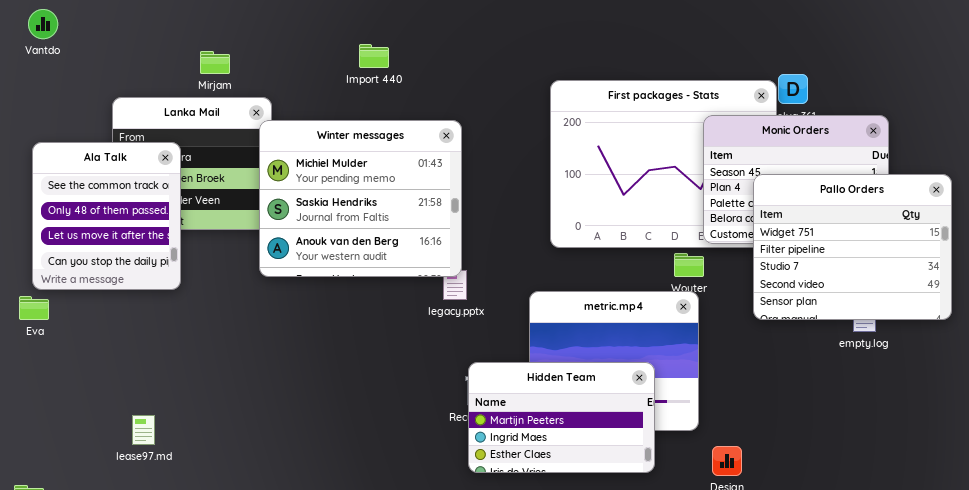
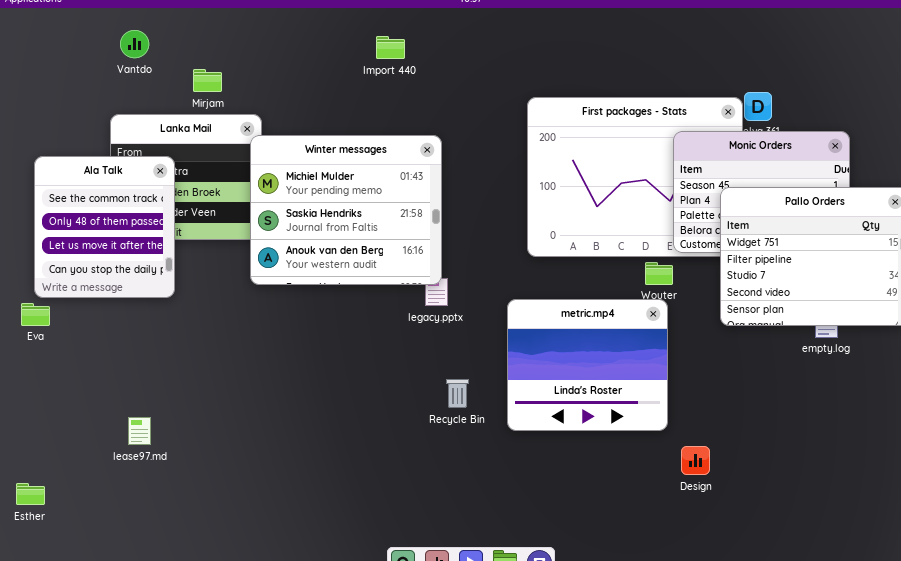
Vantdo: [28,9,58,39] -> [120,30,149,58], moved
Import 440: [359,44,389,68] -> [376,36,405,59], moved
Hidden Team: [468,362,655,473] -> none, closed

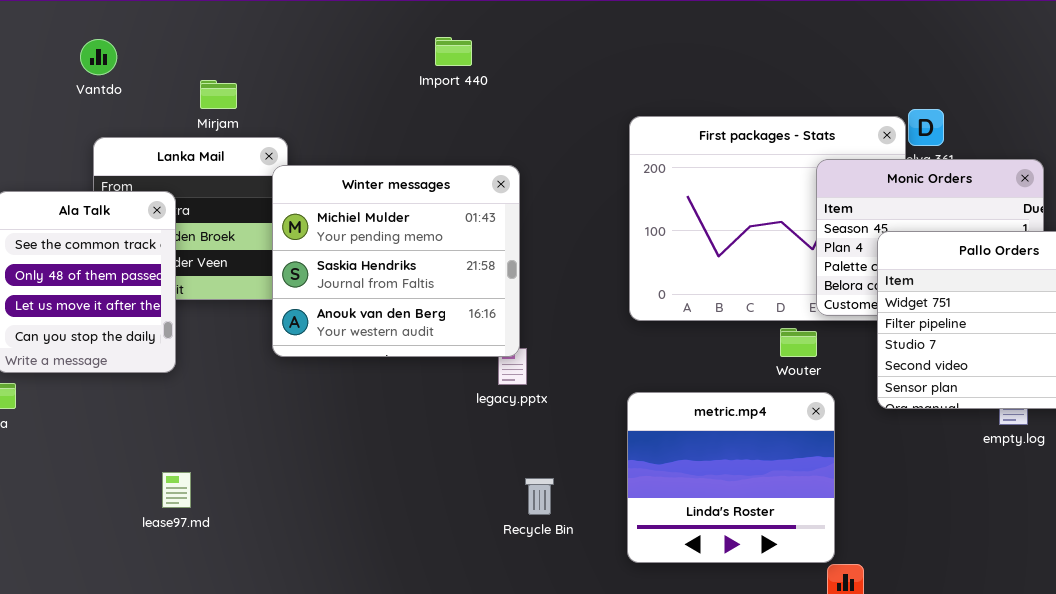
Vantdo: [120,30,149,58] -> [80,39,117,75], moved
metric.mp4: [507,299,668,431] -> [627,392,835,563], moved
lease97.md: [128,417,151,445] -> [162,472,191,508], moved

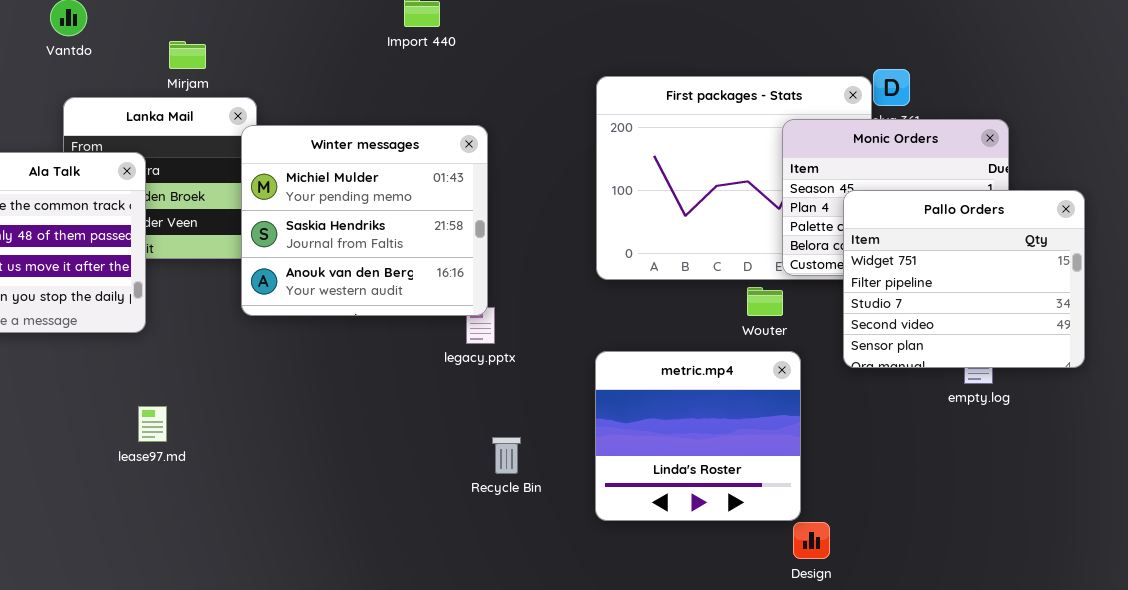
lease97.md: [162,472,191,508] -> [138,406,167,442], moved

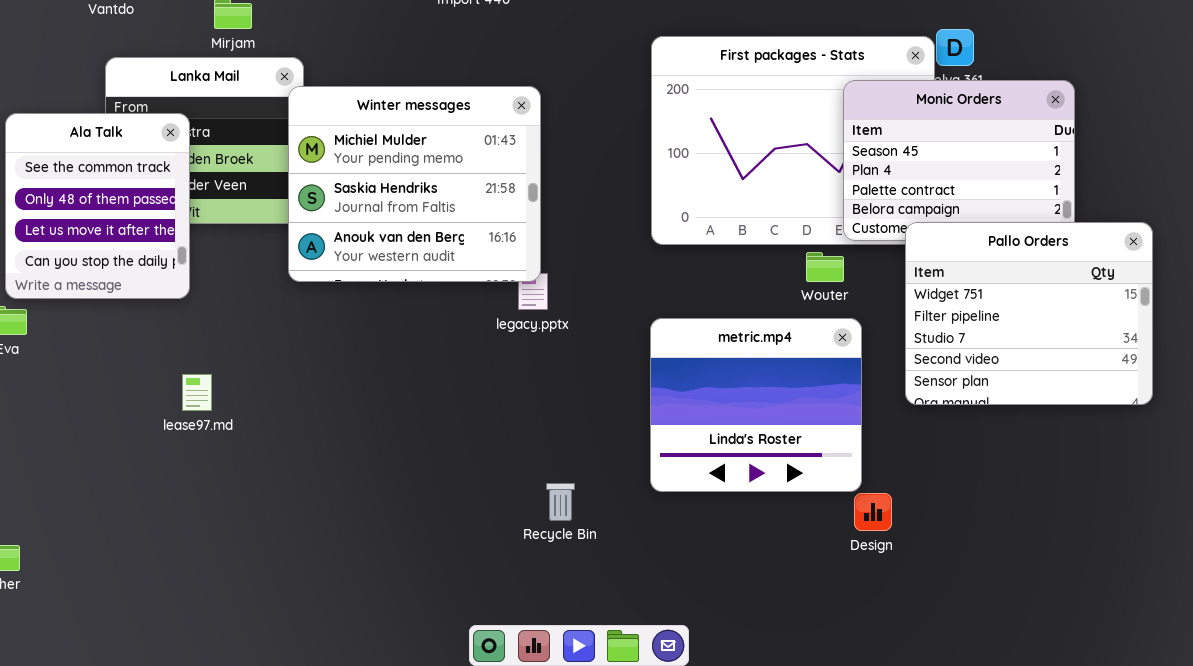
Pallo Orders: [843,190,1085,368] -> [905,222,1153,405], moved
Recycle Bin: [492,437,521,474] -> [546,483,575,521], moved

